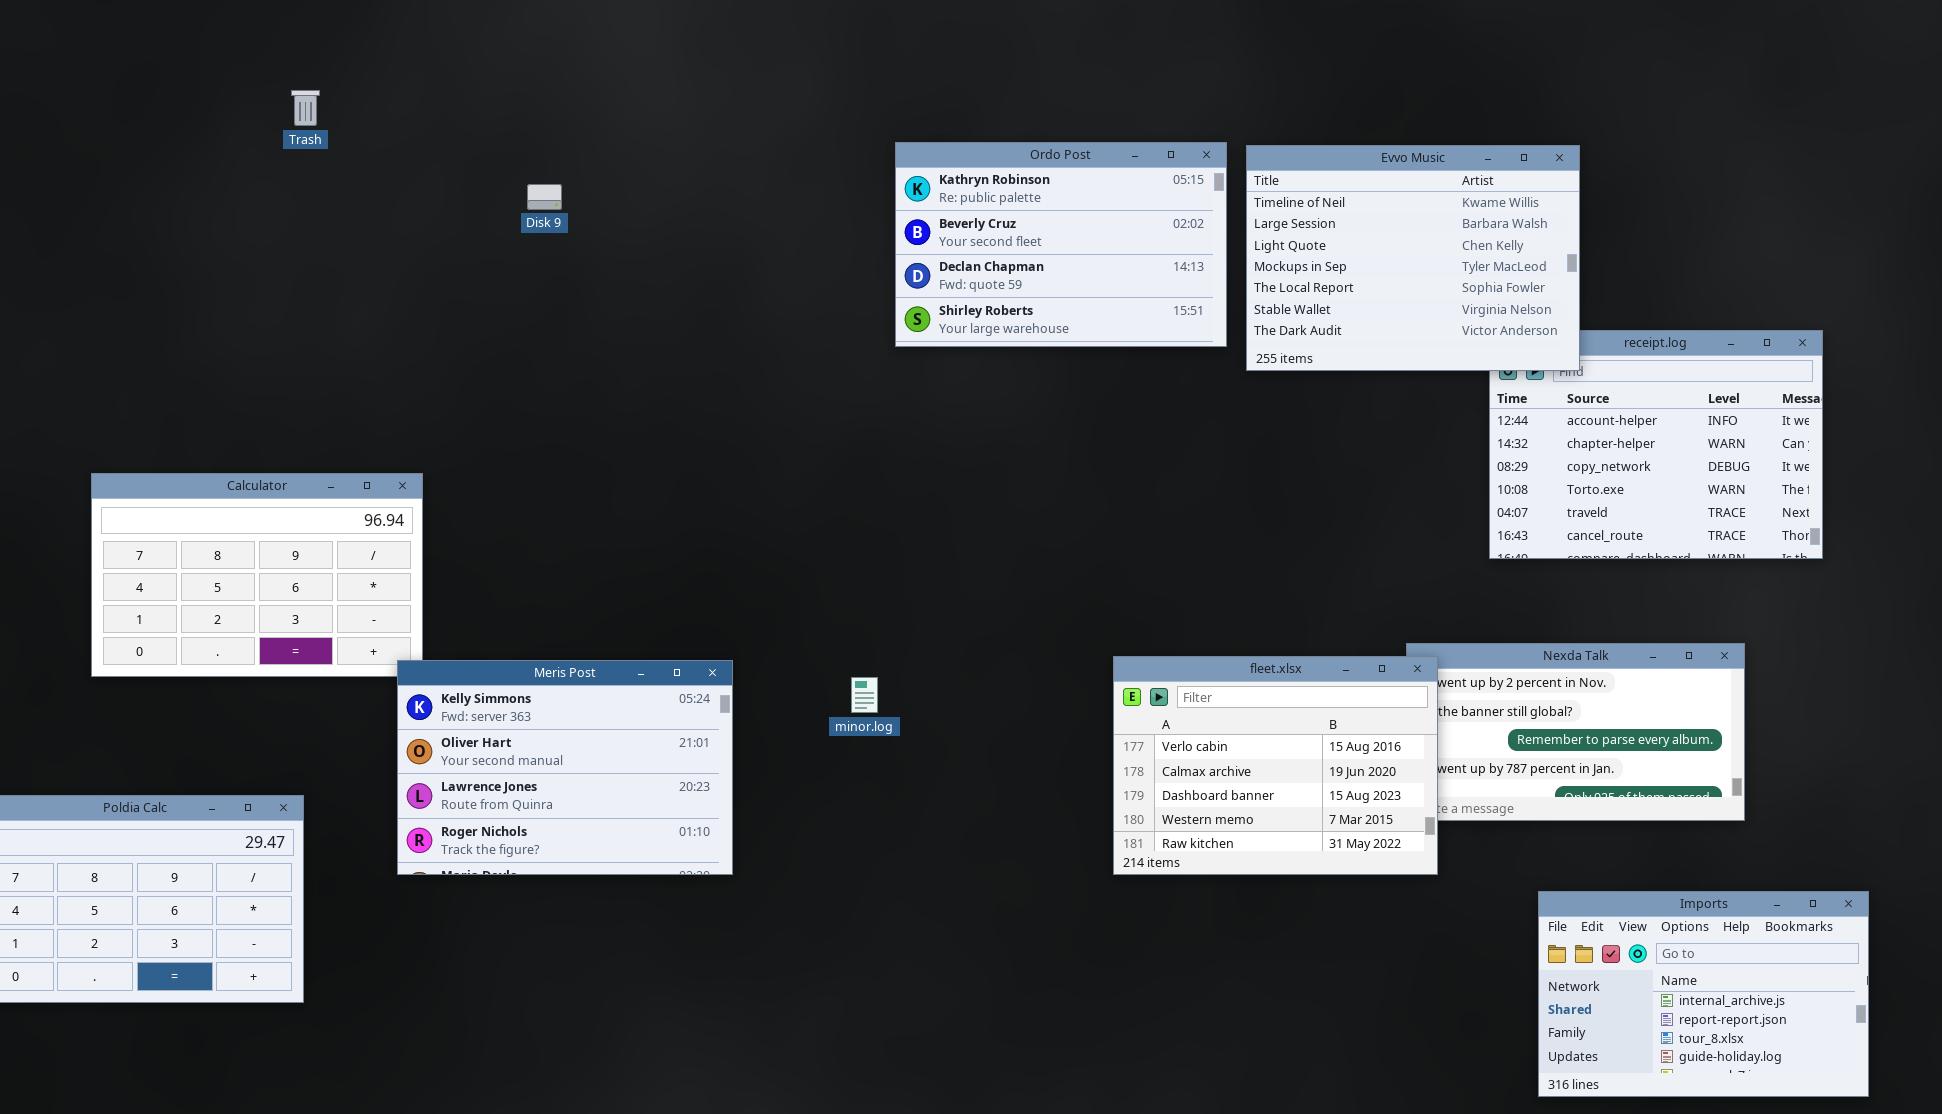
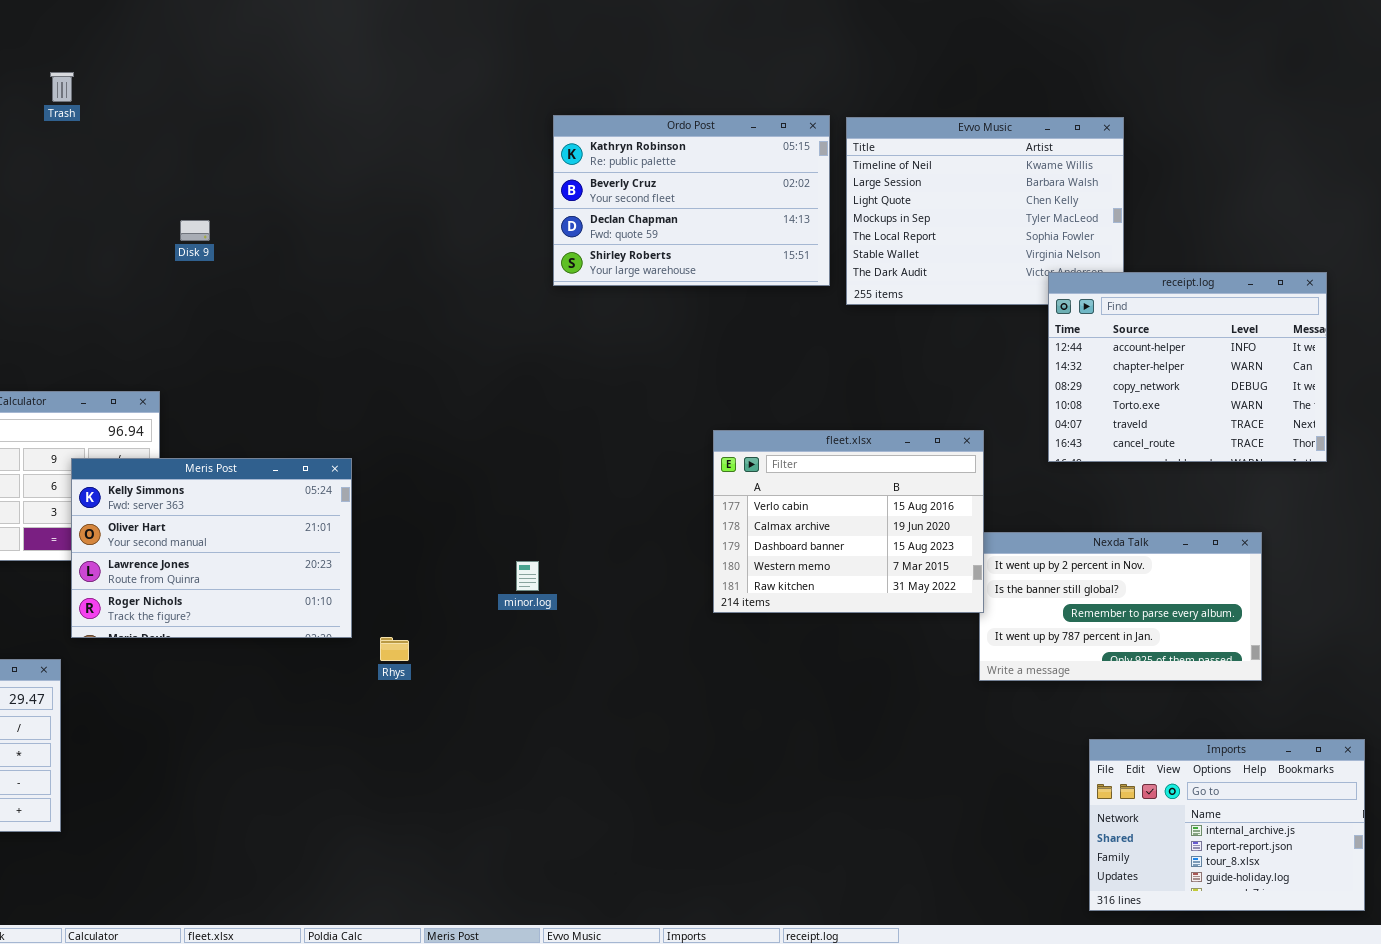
Disk 9: [527,184,562,210] -> [180,220,210,241], moved
receipt.log: [1489,330,1823,559] -> [1048,272,1327,462], raised
fleet.xlsx: [1113,656,1438,875] -> [713,430,984,613], moved
Meris Post: [397,660,733,875] -> [71,458,352,638], moved

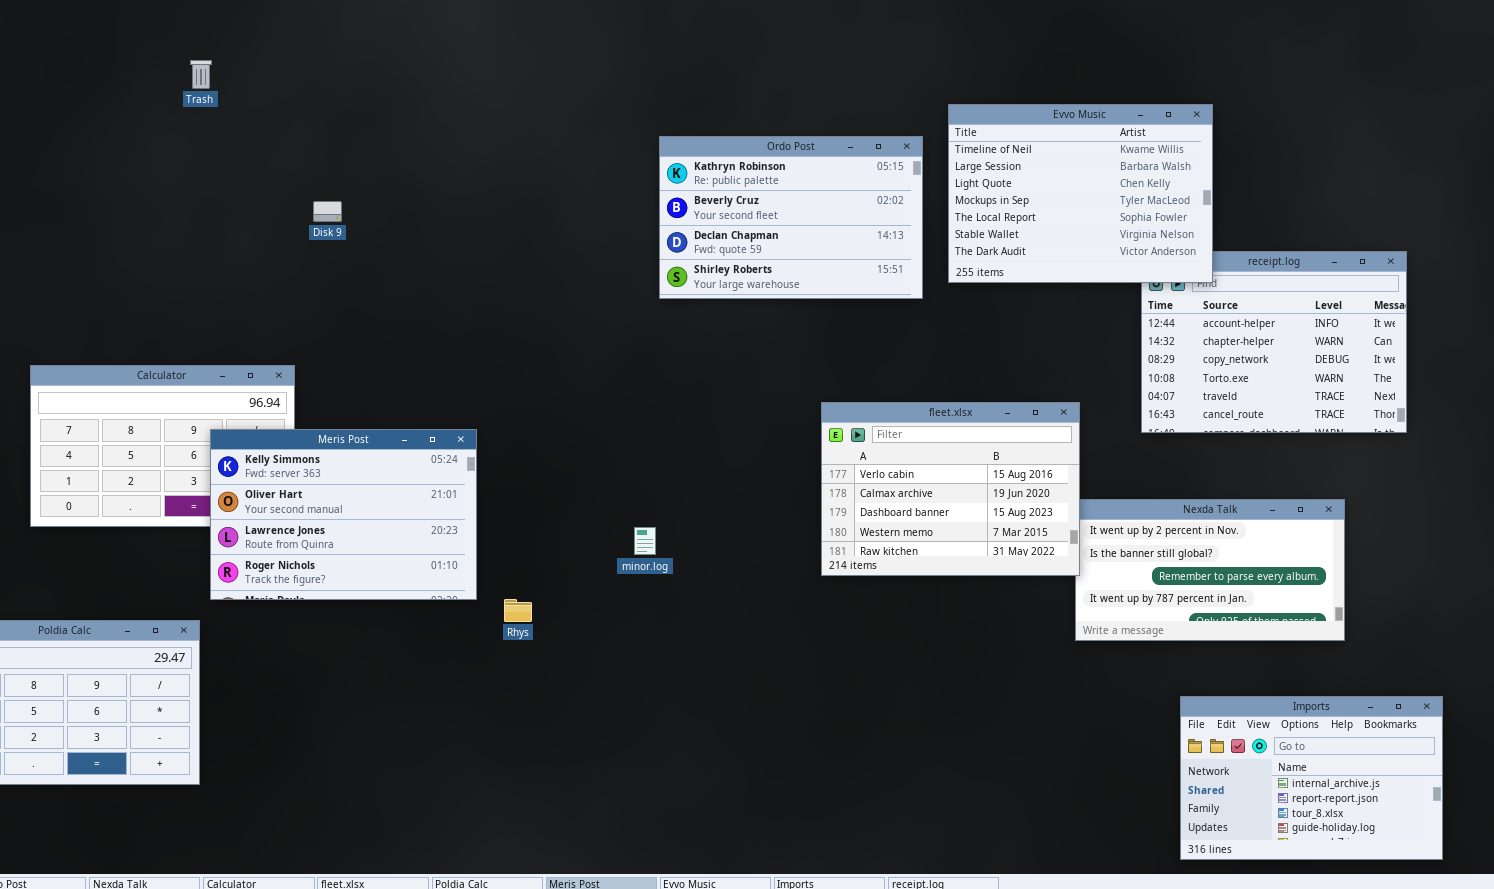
Ordo Post: [553,115,830,286] -> [659,136,923,299], moved
Evvo Music: [846,117,1124,305] -> [948,104,1213,283], raised

